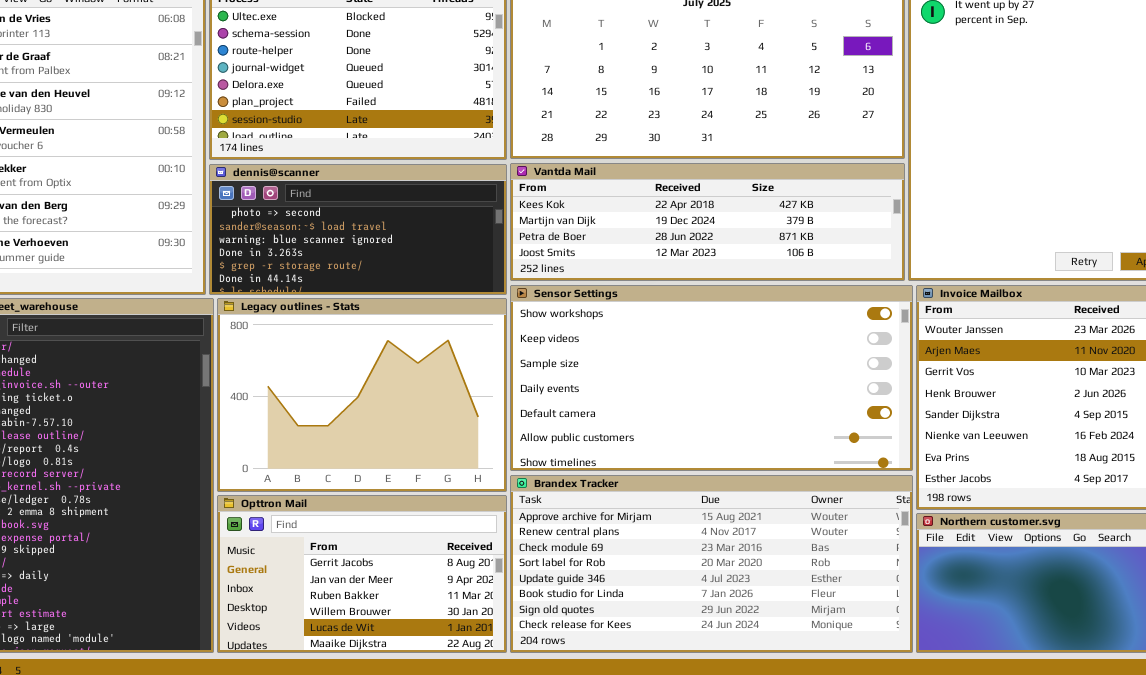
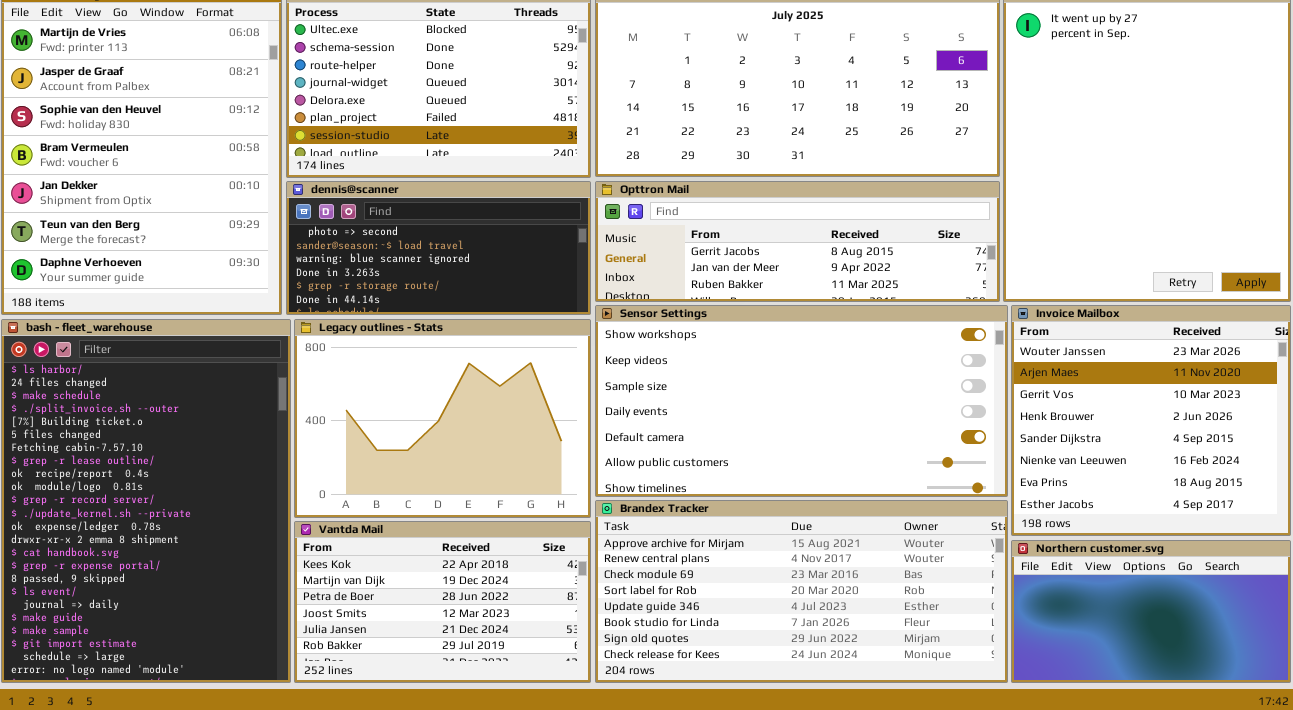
Vantda Mail: [510,163,905,281] -> [294,521,591,683], moved, resized
Opttron Mail: [217,495,507,653] -> [595,181,1000,302], moved, resized

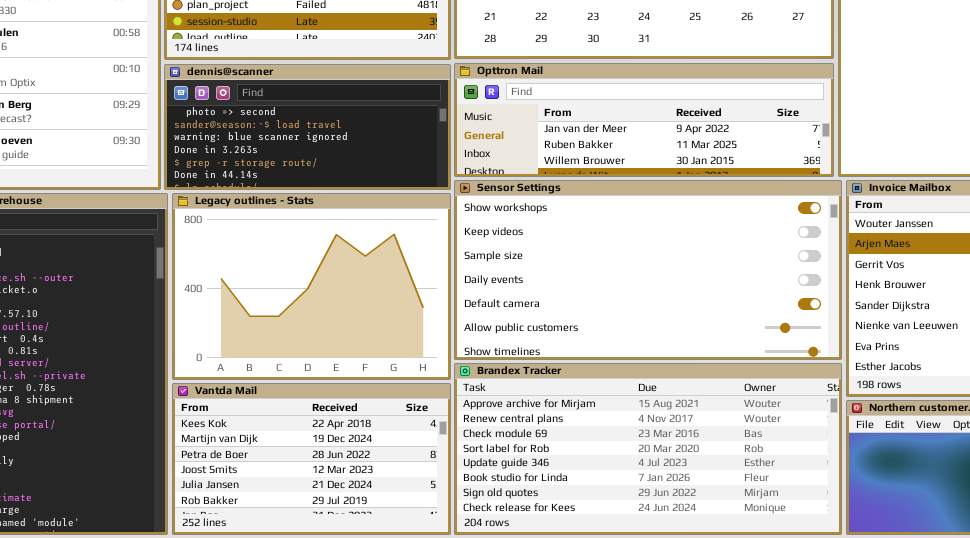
Opttron Mail: [595,181,1000,302] -> [454,63,834,177], scrolled down 1 row

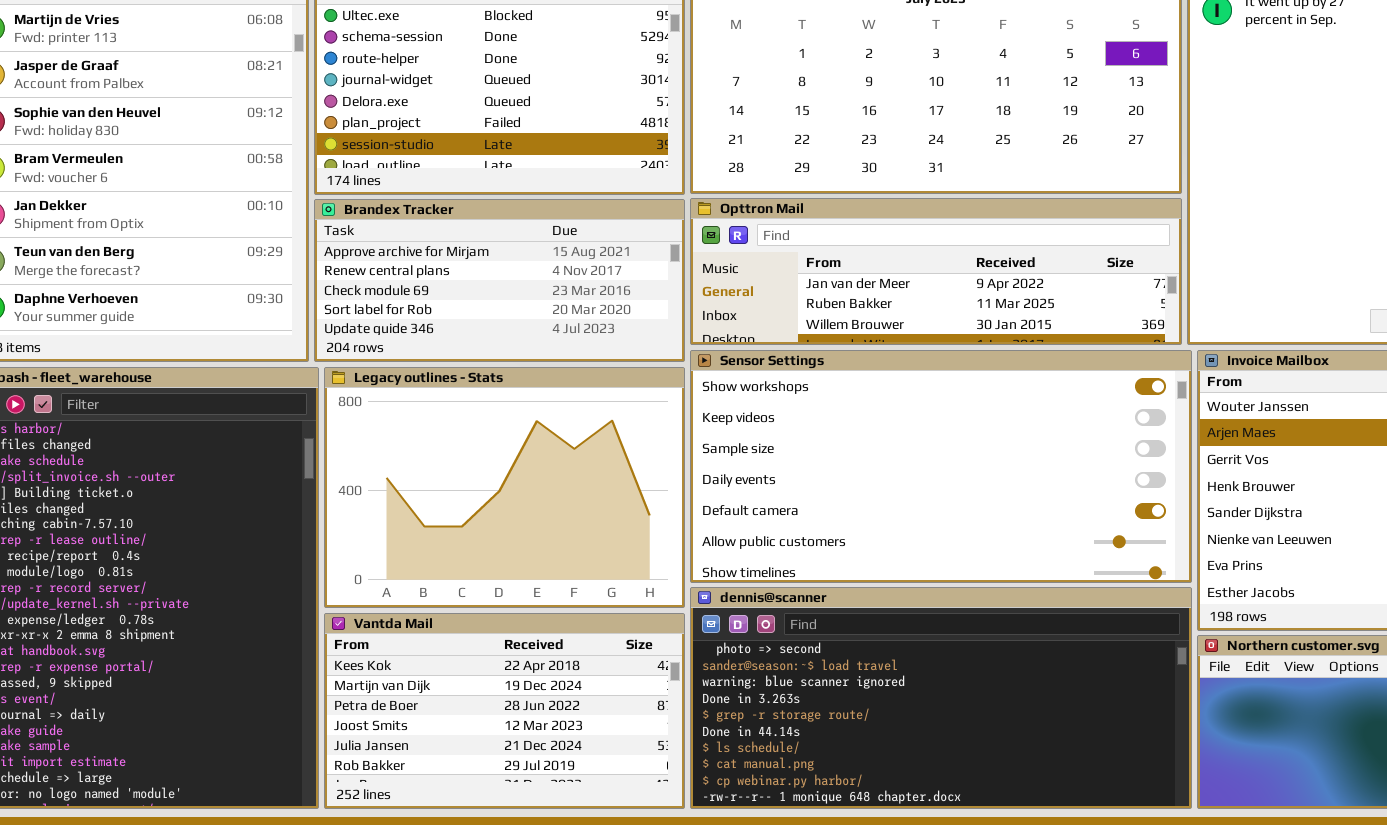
dennis@scanner: [164,64,451,190] -> [690,587,1192,809], moved, resized
Brandex Tracker: [454,363,842,535] -> [314,199,685,362], moved, resized

